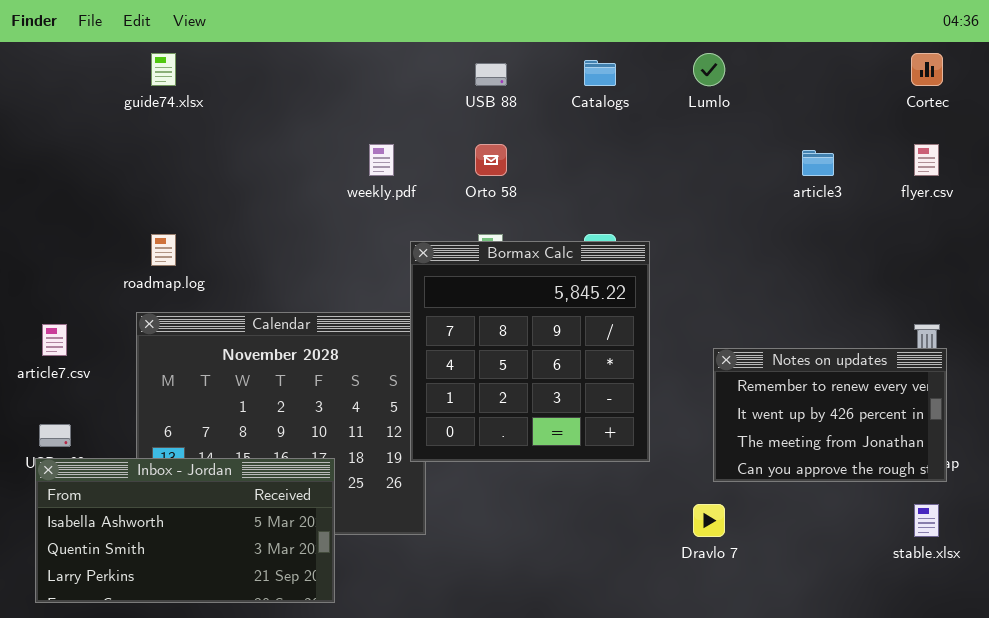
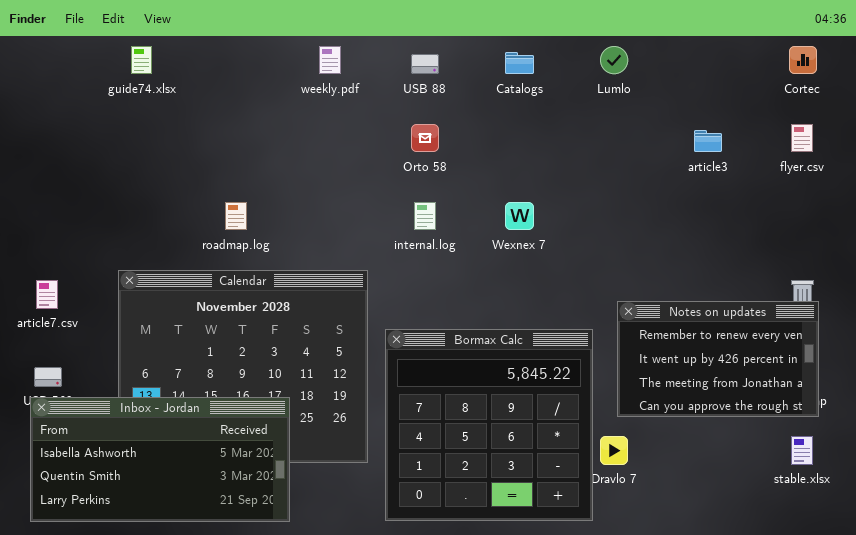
weekly.pdf: [369,144,394,176] -> [319,46,341,74], moved
roadmap.log: [151,234,176,266] -> [225,202,247,230], moved
Bormax Calc: [410,241,650,462] -> [385,329,593,521], moved

